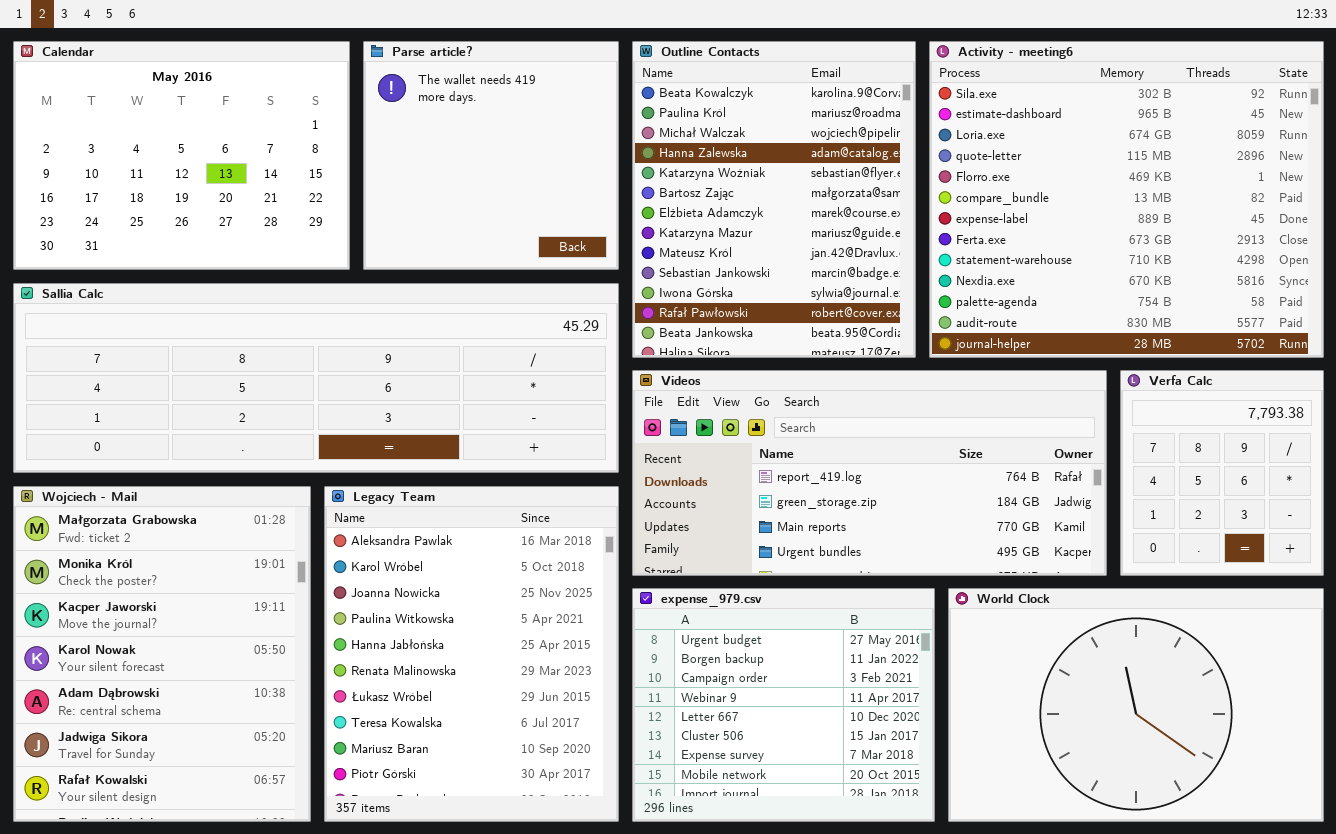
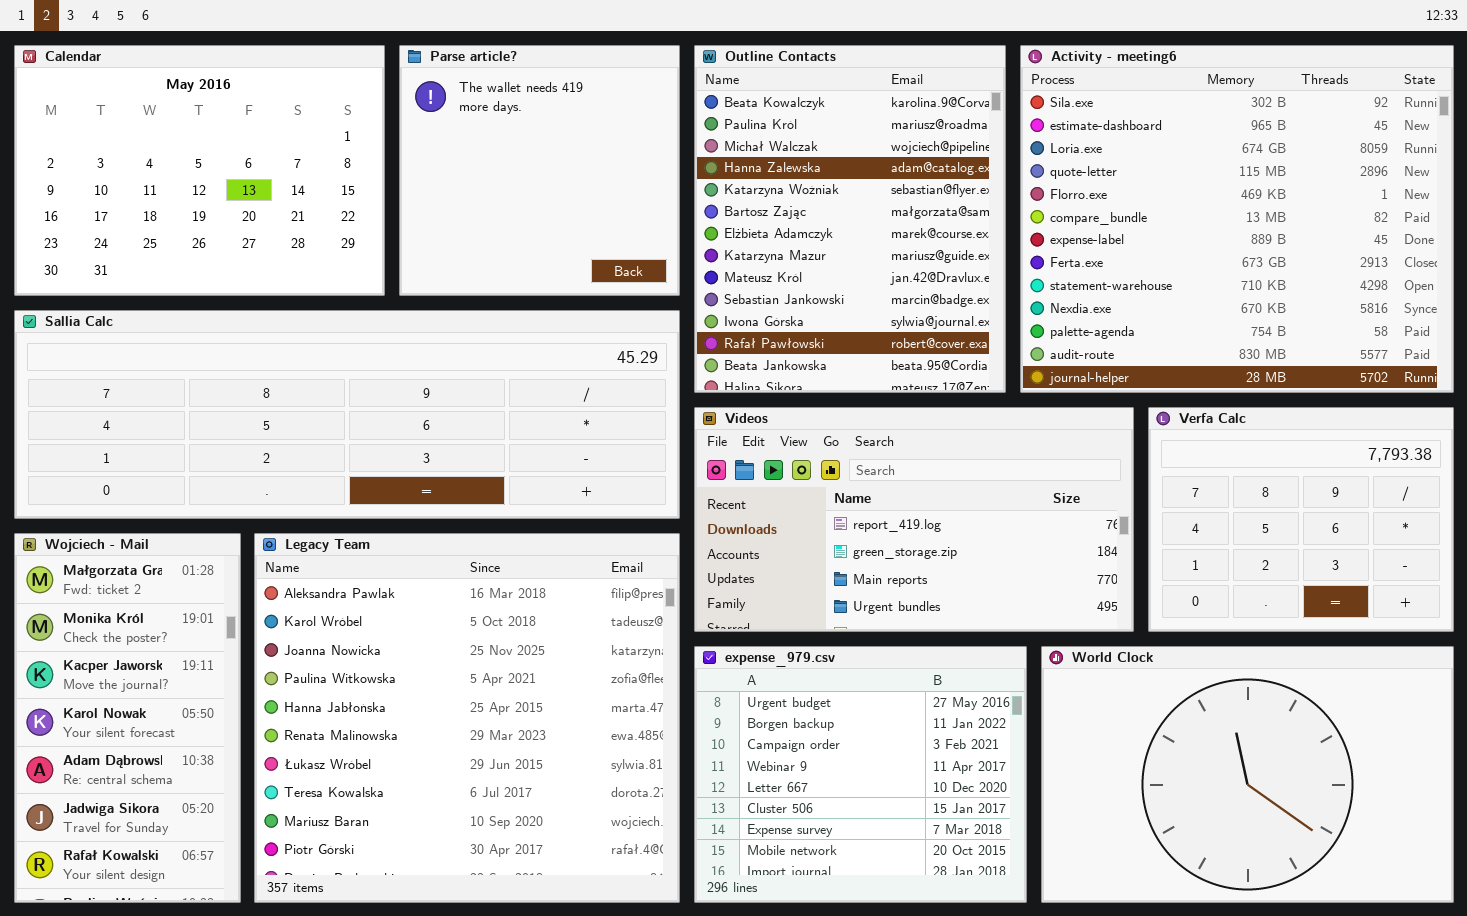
Videos: [632,370,1107,576] -> [694,407,1134,632], resized
Verfa Calc: [1120,370,1324,576] -> [1148,407,1454,632], resized
Wojciech - Mail: [13,486,311,822] -> [14,533,241,903], resized
Legacy Team: [324,486,619,822] -> [254,533,680,903], resized

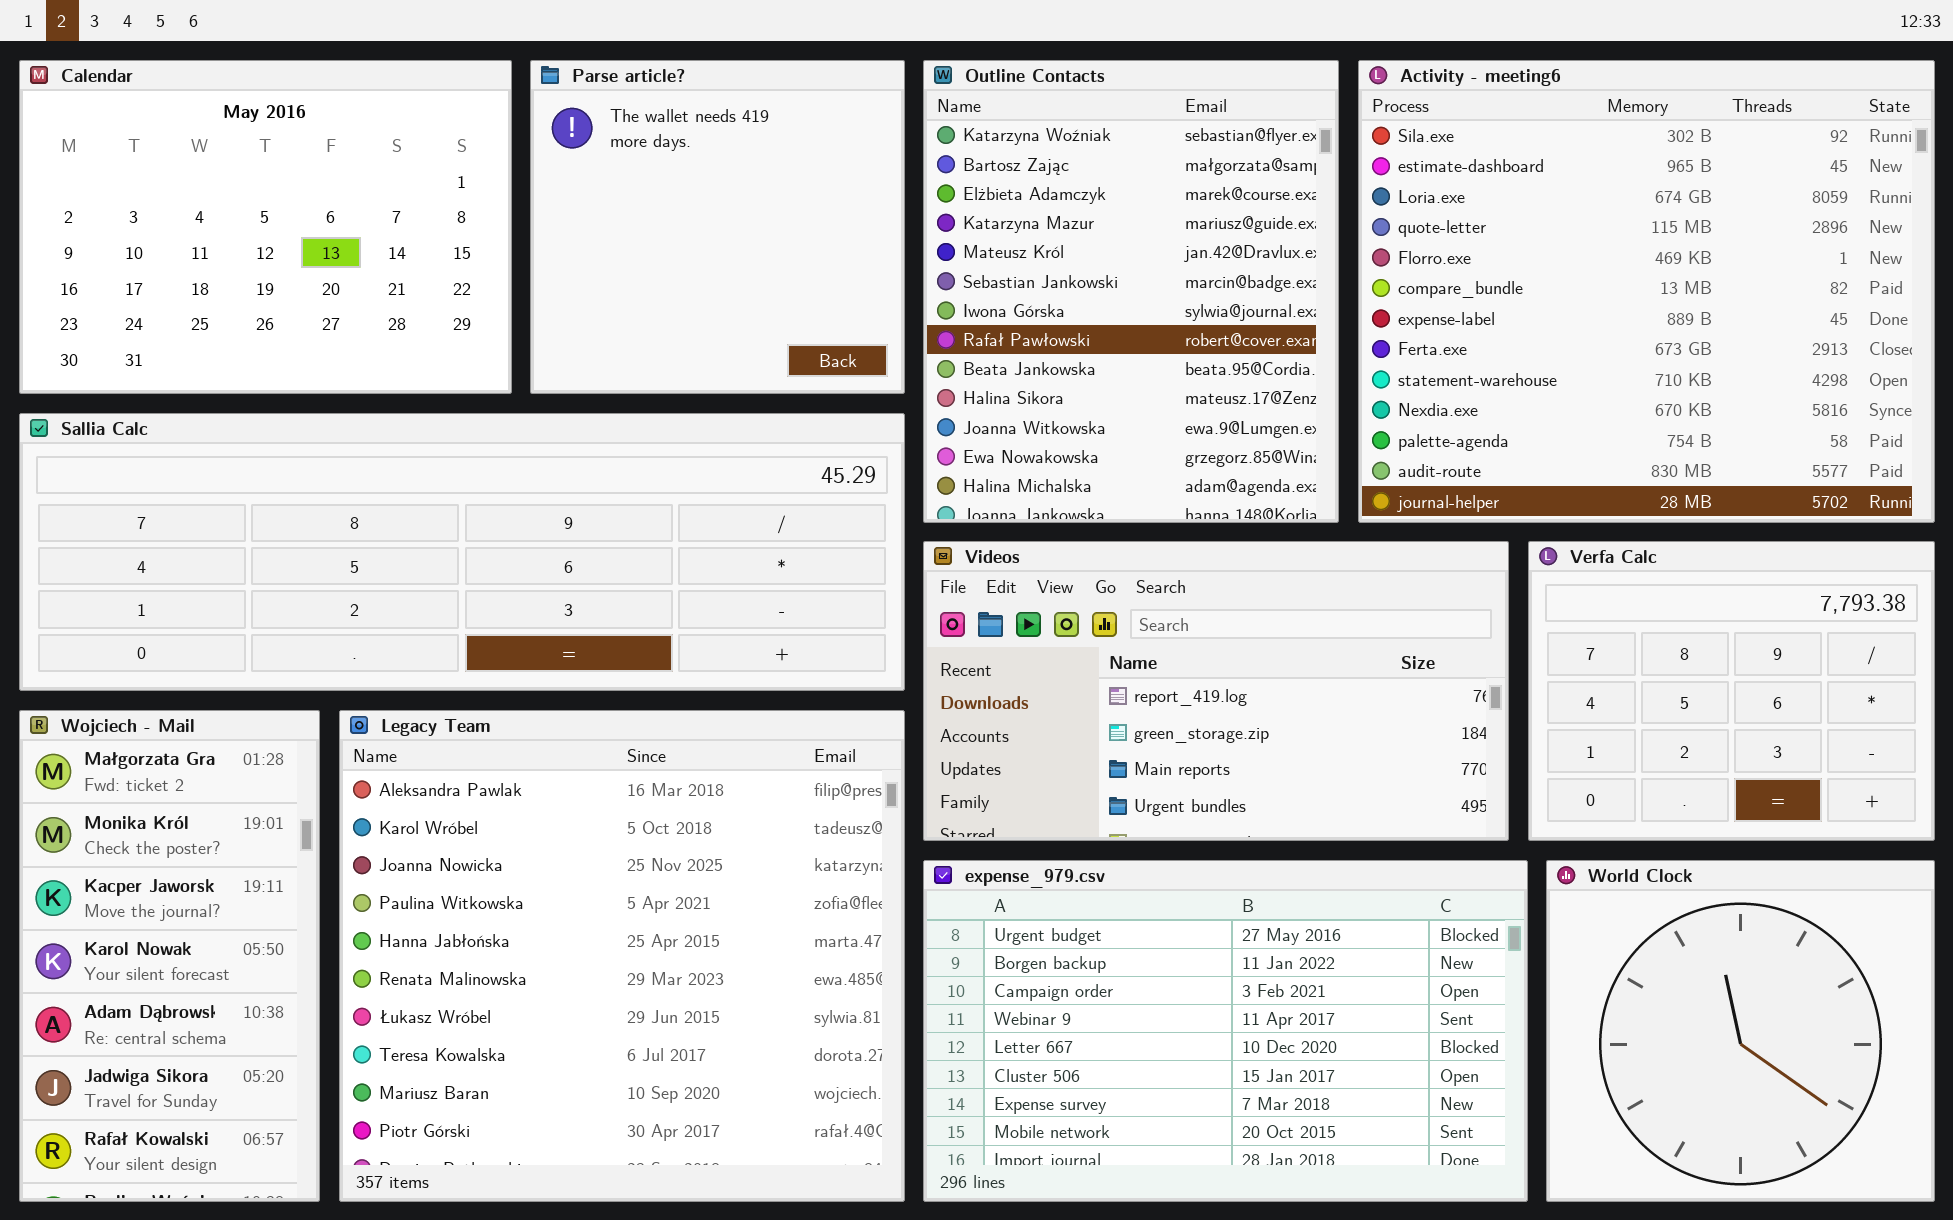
Outline Contacts: [694,45,1006,393] -> [923,60,1339,523], scrolled down 4 rows
expense_979.csv: [694,646,1027,903] -> [923,860,1528,1202], resized
World Clock: [1041,646,1454,903] -> [1546,860,1935,1202], resized

